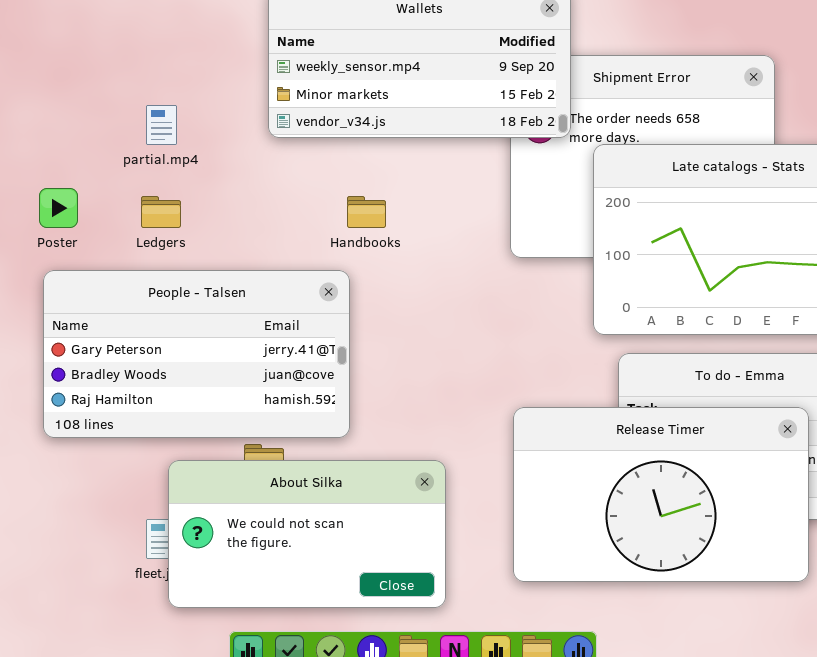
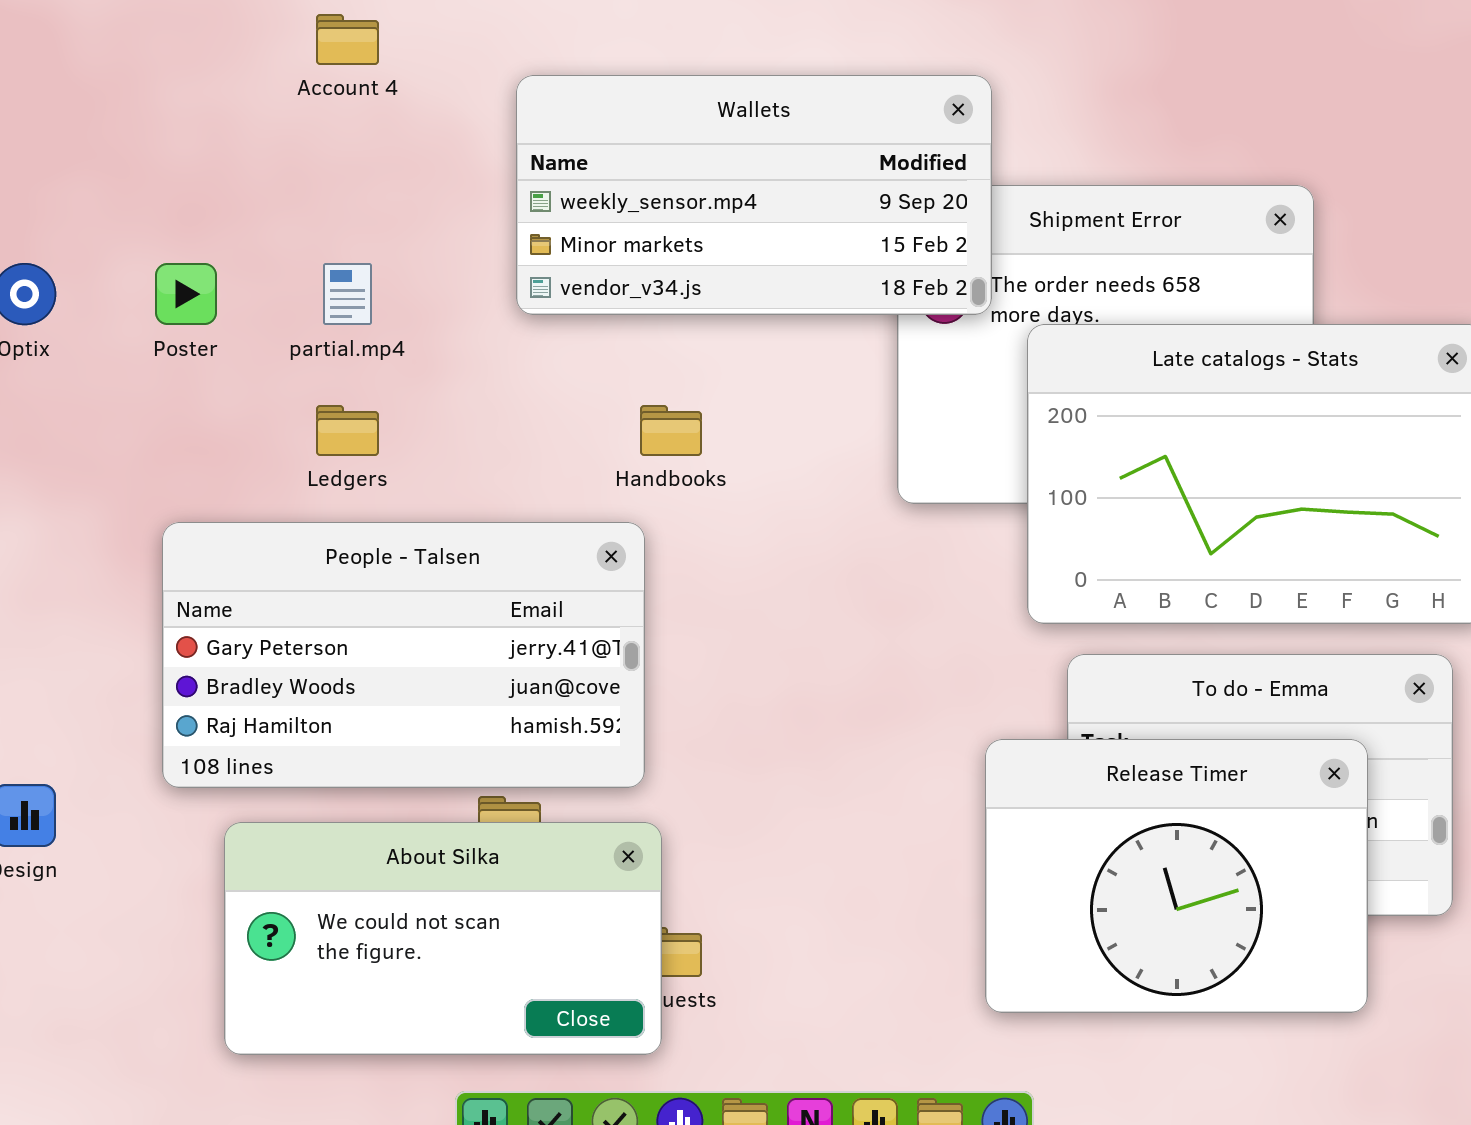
Poster: [39,188,78,228] -> [155,263,217,325], moved
Release Timer: [513,407,809,582] -> [985,739,1368,1013], resized
About Silka: [168,460,446,608] -> [224,822,662,1055], moved

